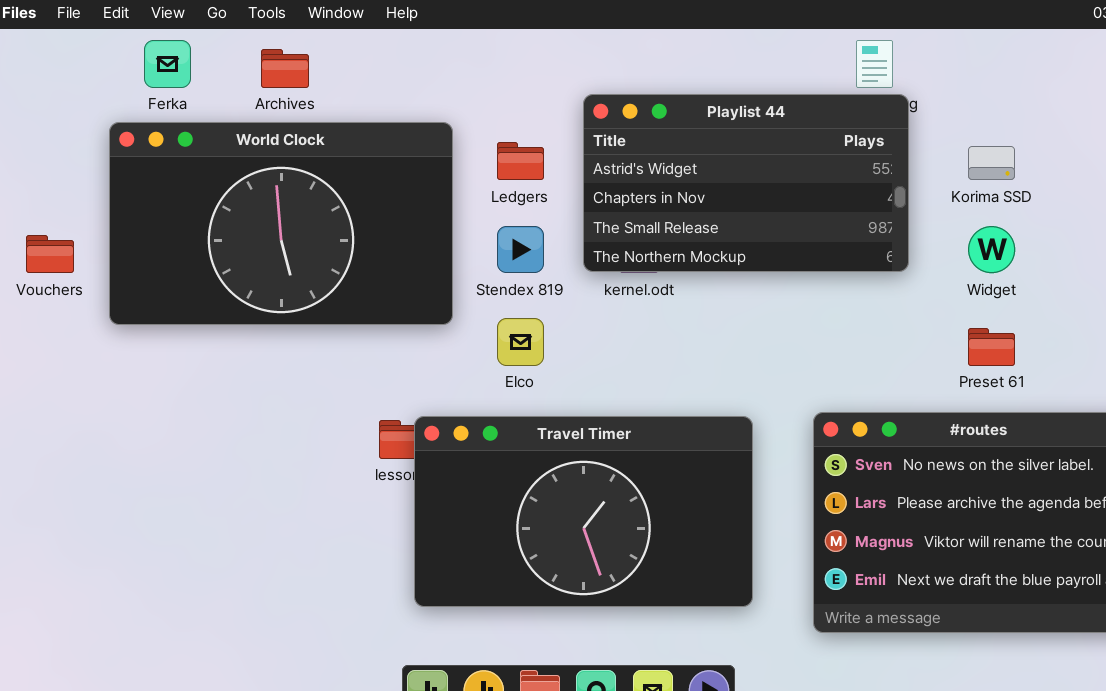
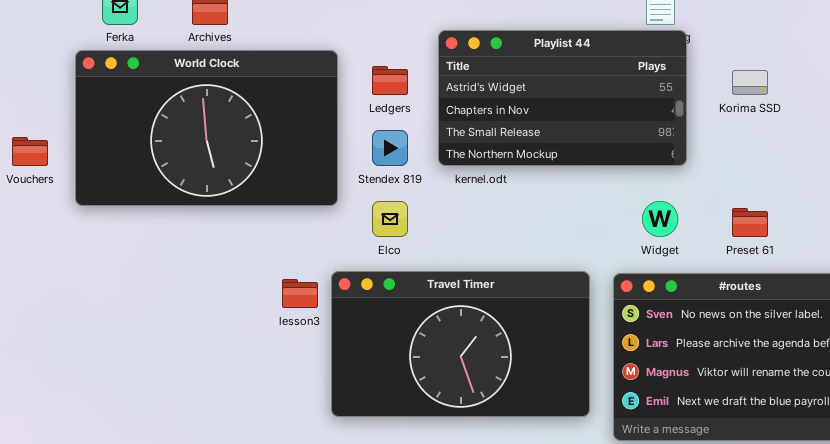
Widget: [968,226,1015,273] -> [642,201,678,237], moved
Travel Timer: [414,416,753,607] -> [331,271,590,417], moved

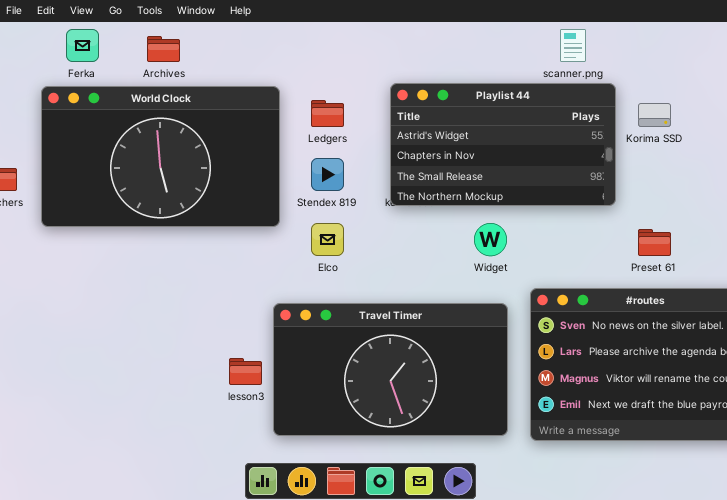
Playlist 44: [438,30,687,166] -> [390,83,616,206], moved
Widget: [642,201,678,237] -> [474,223,507,256], moved
Travel Timer: [331,271,590,417] -> [273,303,508,436], moved
lesson3: [282,279,318,308] -> [229,358,262,385], moved

